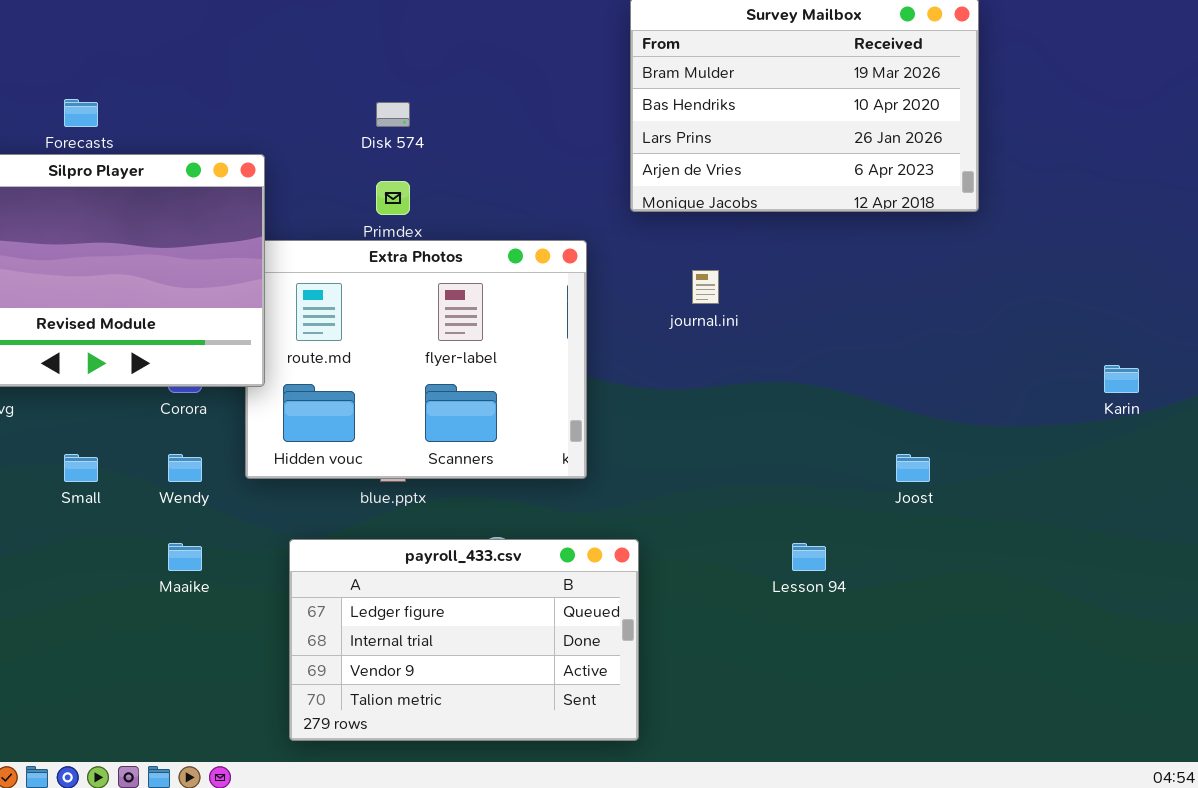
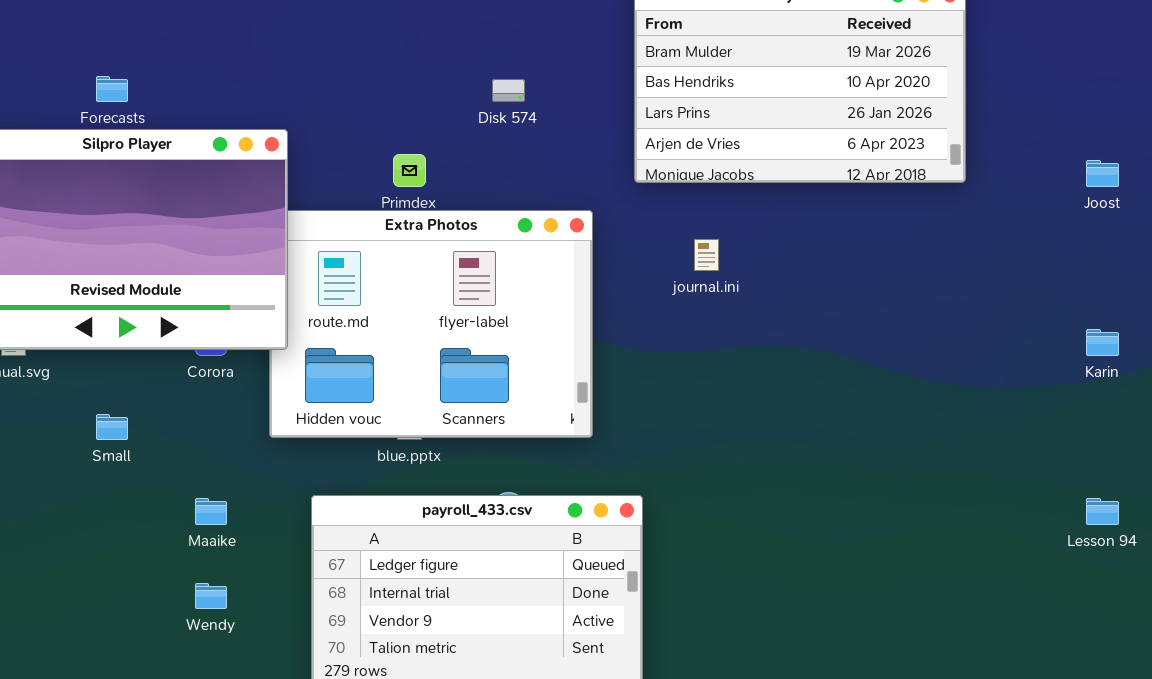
Disk 574: [376,102,410,127] -> [492,79,525,102], moved
Wendy: [168,454,202,482] -> [195,583,227,609], moved
Joost: [896,454,930,482] -> [1086,160,1119,187], moved
Lesson 94: [792,543,826,571] -> [1086,498,1119,525], moved

